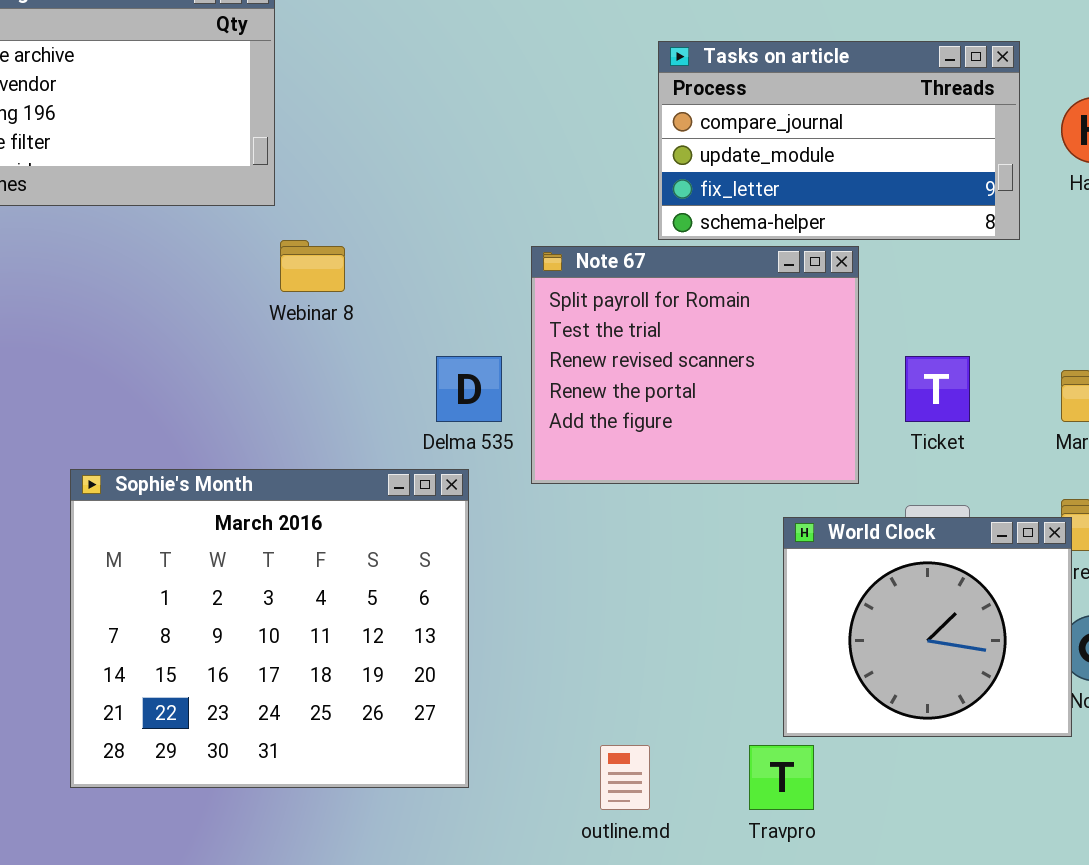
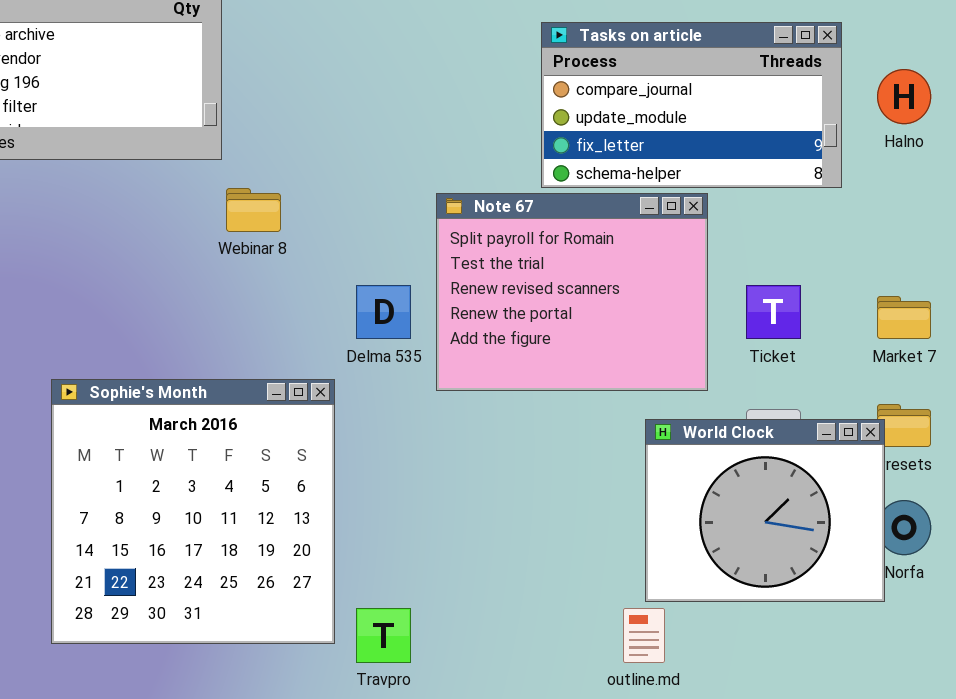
Sophie's Month: [70,469,469,788] -> [51,379,335,644], resized
outline.md: [600,745,650,810] -> [623,608,665,663], moved
Travpro: [749,745,814,810] -> [356,608,411,663], moved

